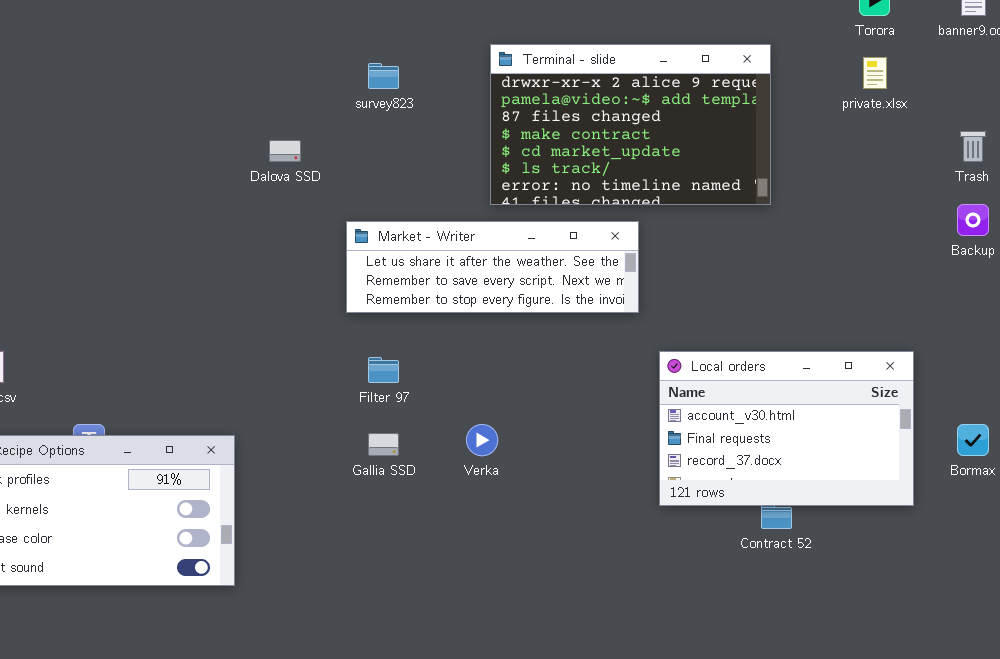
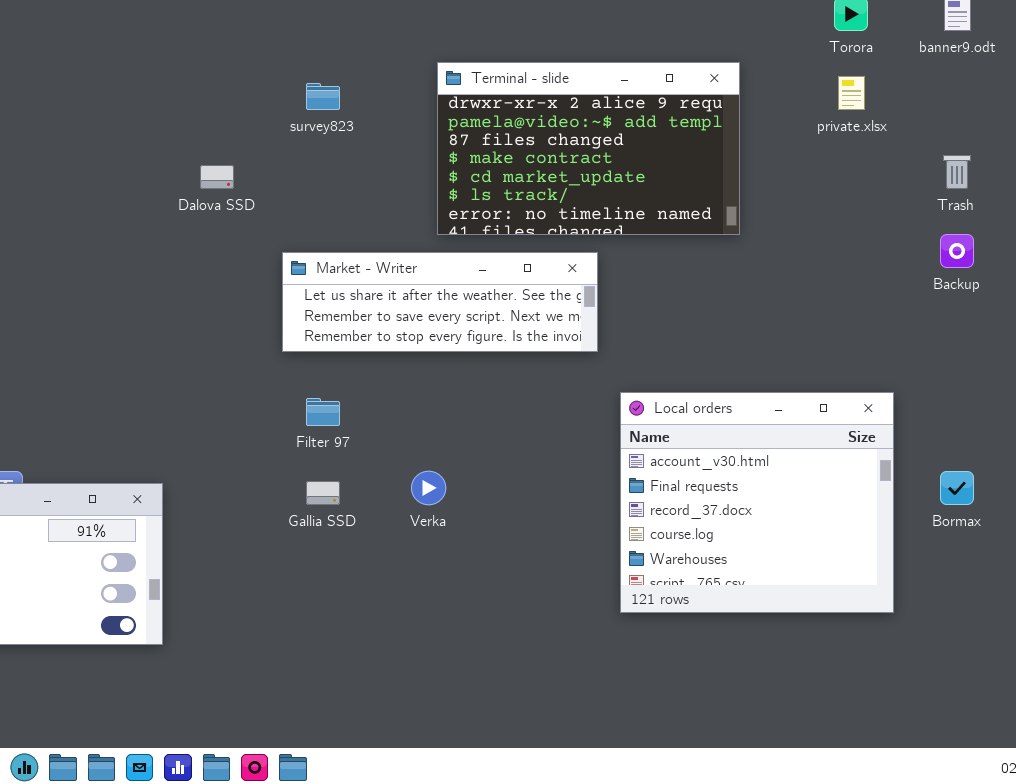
Local orders: [659,351,914,506] -> [620,392,894,613], resized

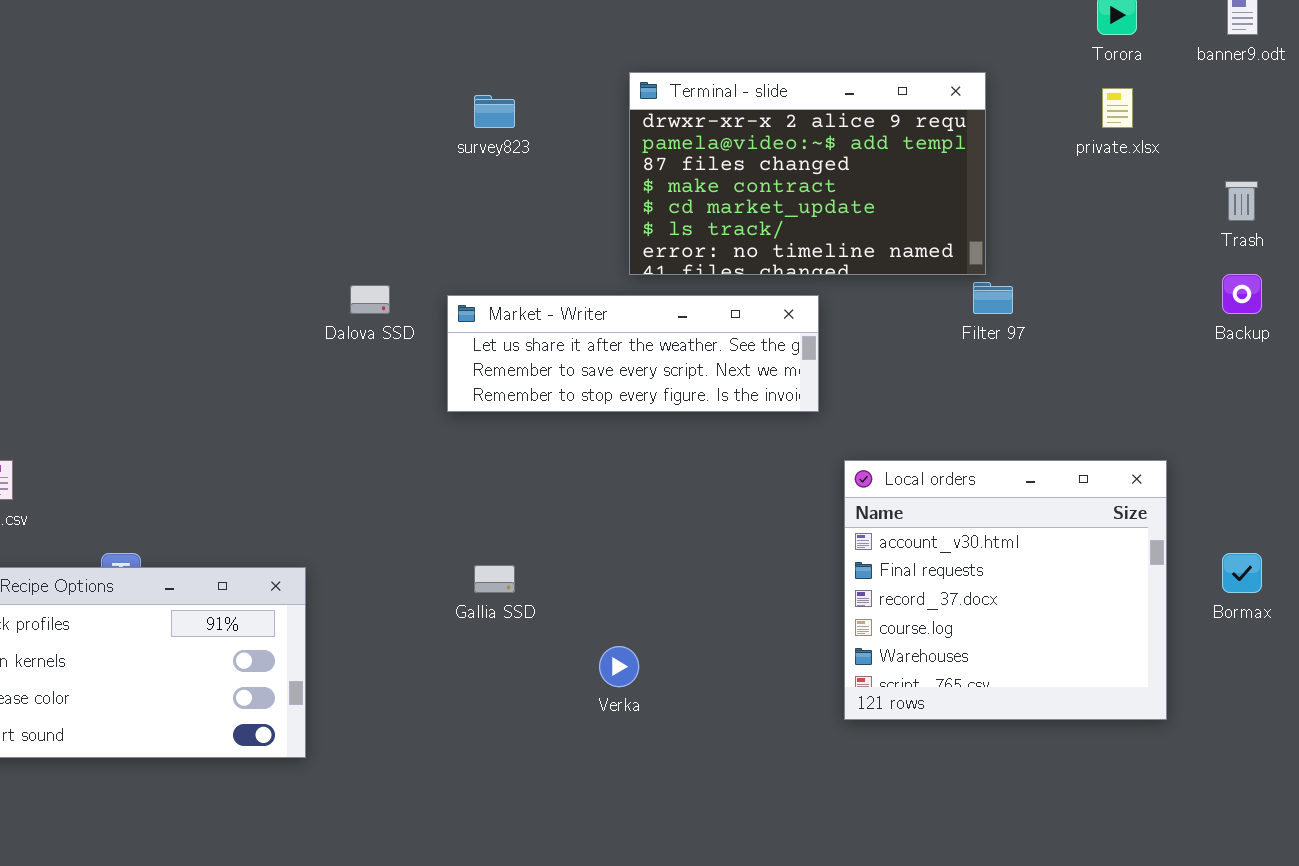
Dalova SSD: [200,165,234,189] -> [350,285,390,314], moved
Filter 97: [306,398,340,426] -> [973,282,1013,314], moved
Verka: [411,471,446,505] -> [599,646,639,687], moved

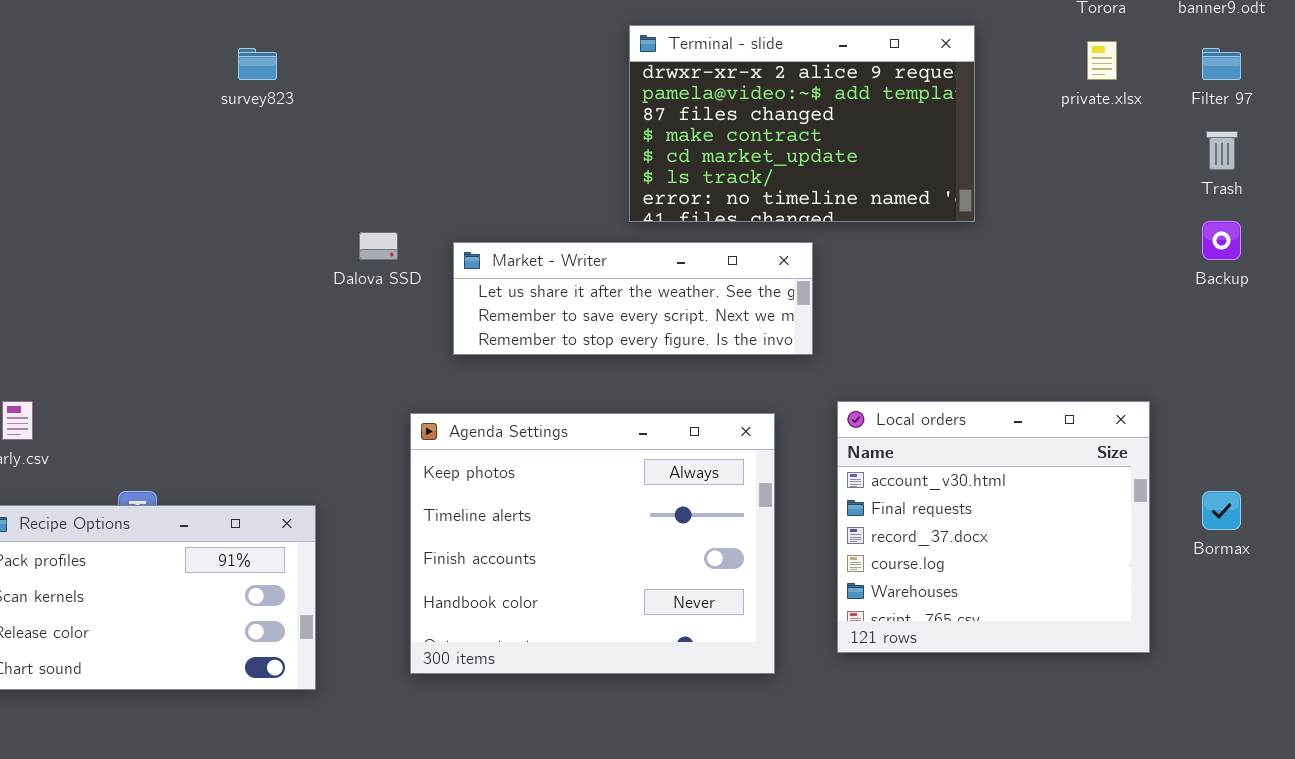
survey823: [474,95,515,128] -> [238,48,277,80], moved
Filter 97: [973,282,1013,314] -> [1202,48,1241,80], moved
Agenda Settings: none -> [410,413,775,674], opened

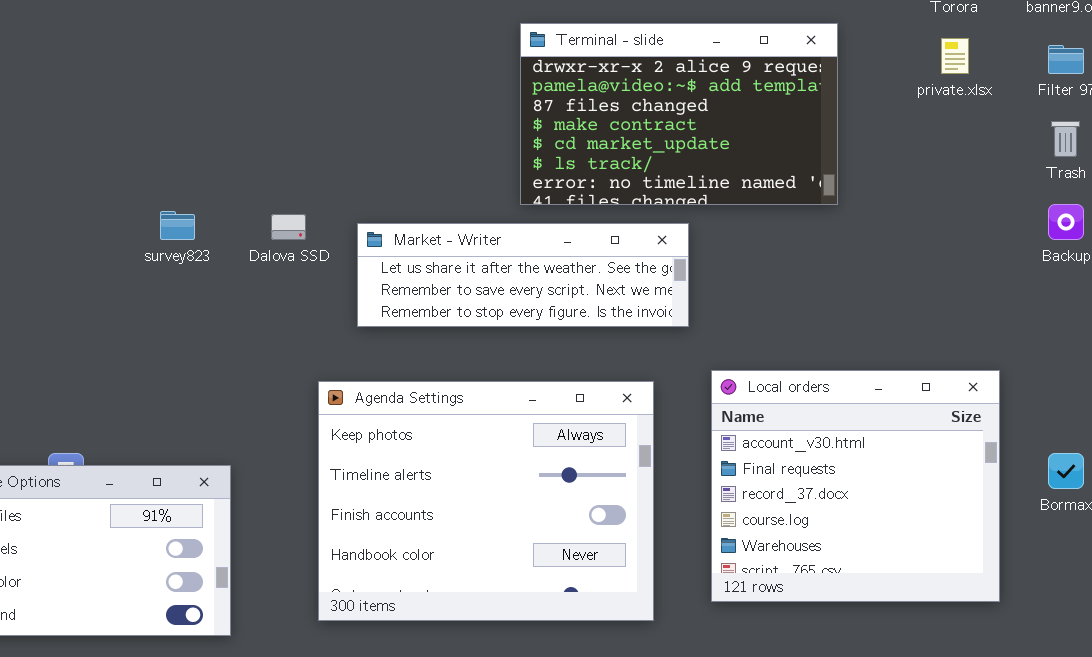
survey823: [238,48,277,80] -> [160,211,195,240], moved

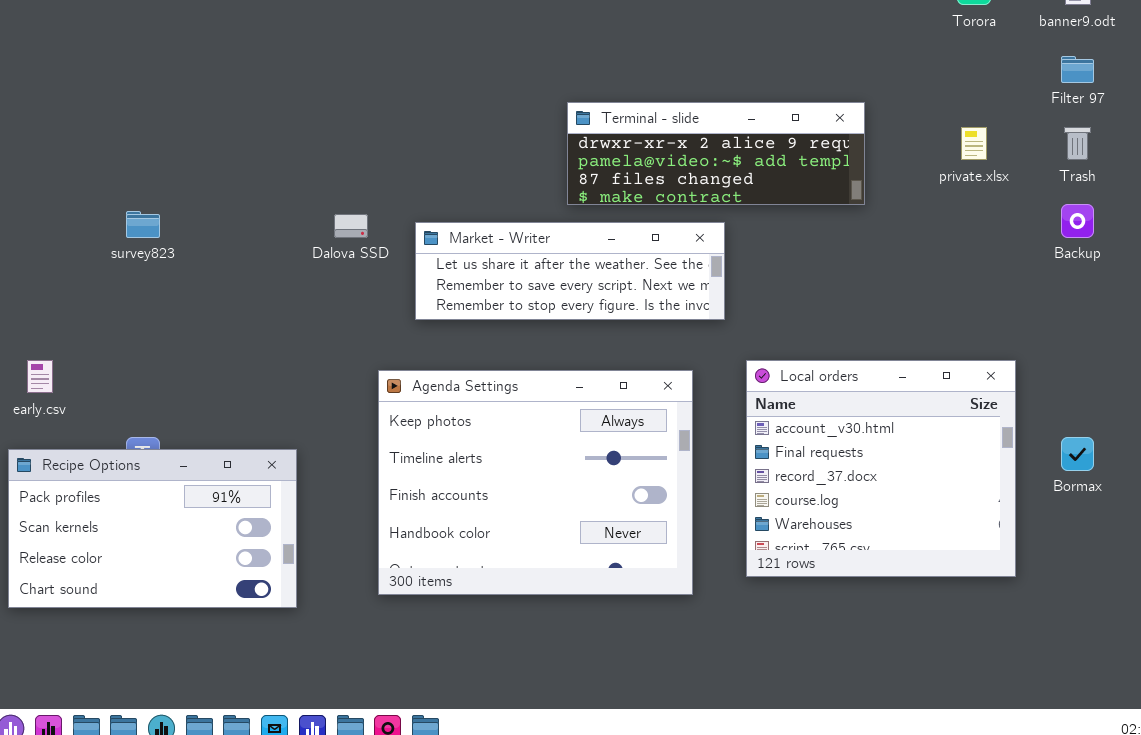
Terminal - slide: [520,23,838,205] -> [567,102,865,205], resized
private.xlsx: [941,38,969,74] -> [961,127,987,160], moved
survey823: [160,211,195,240] -> [126,211,160,238], moved

